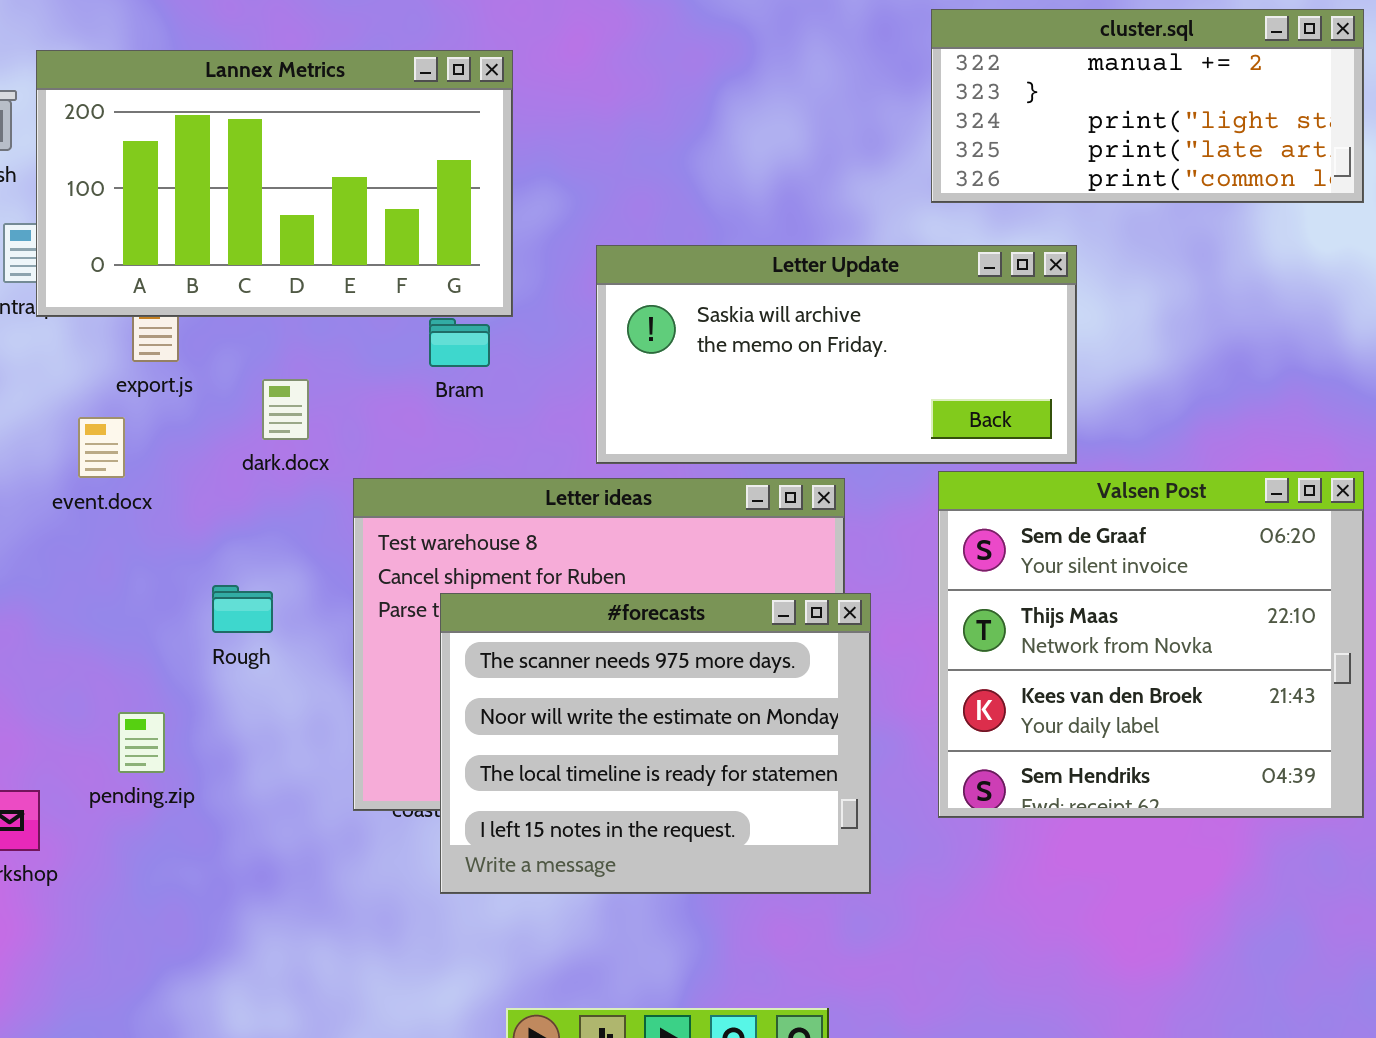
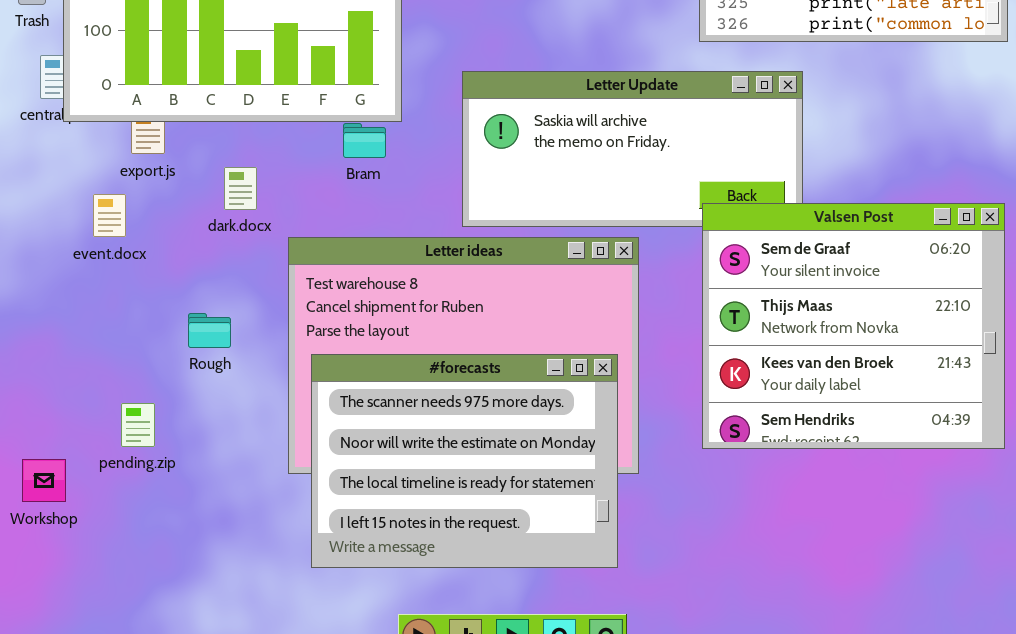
Valsen Post: [938,471,1364,818] -> [702,203,1005,449], moved
#forecasts: [440,593,871,894] -> [311,354,618,568], moved

